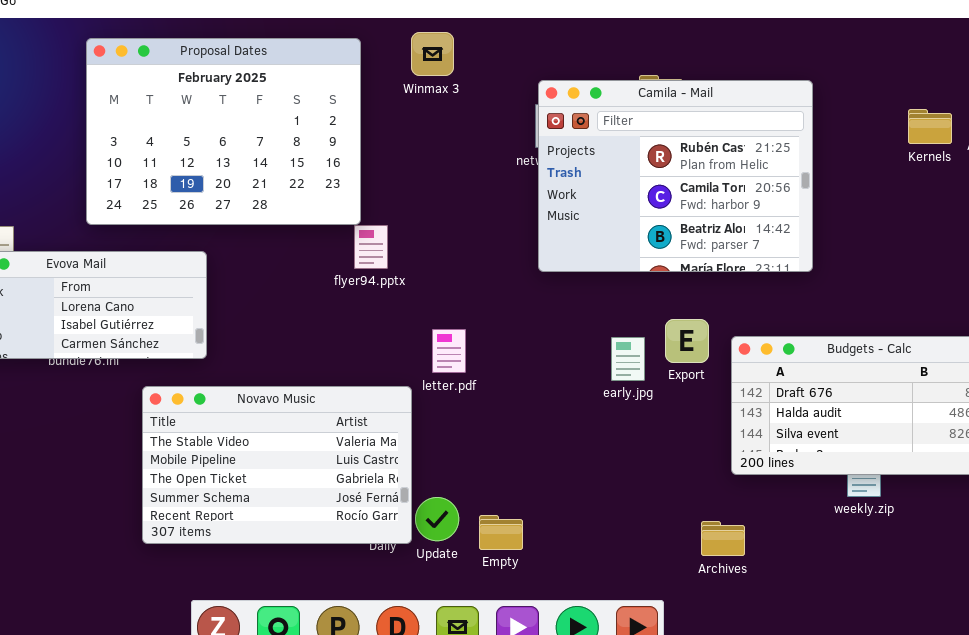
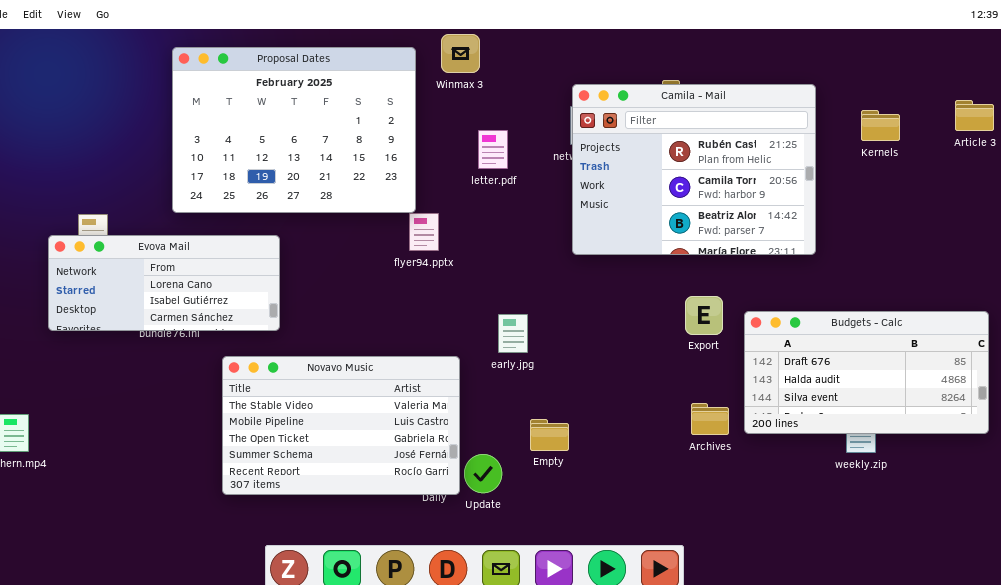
Winmax 3: [411,32,454,76] -> [441,34,480,73], moved
Kernels: [908,109,952,144] -> [861,110,900,141], moved
letter.pdf: [432,329,466,373] -> [478,130,508,169], moved
early.jpg: [611,337,645,381] -> [498,314,528,353], moved
Empty: [479,515,523,550] -> [530,419,569,451], moved
Archives: [701,521,745,556] -> [691,403,729,435], moved

